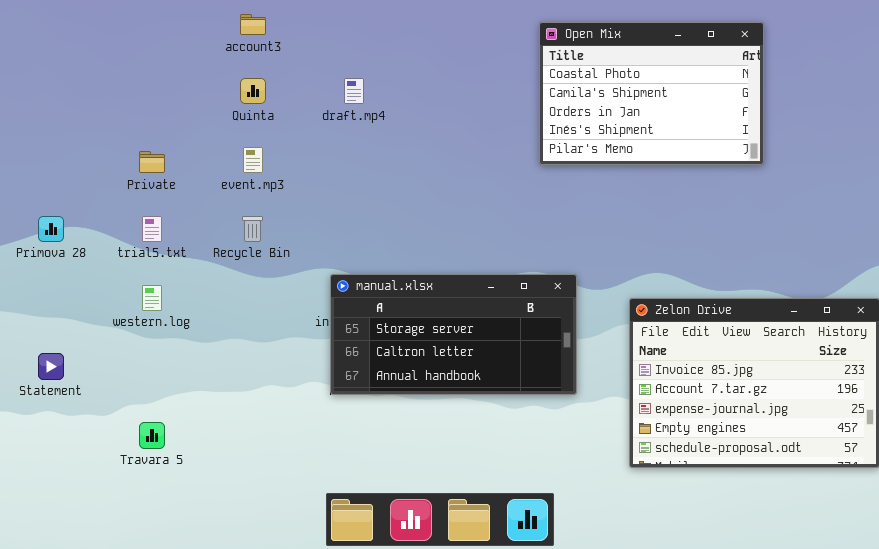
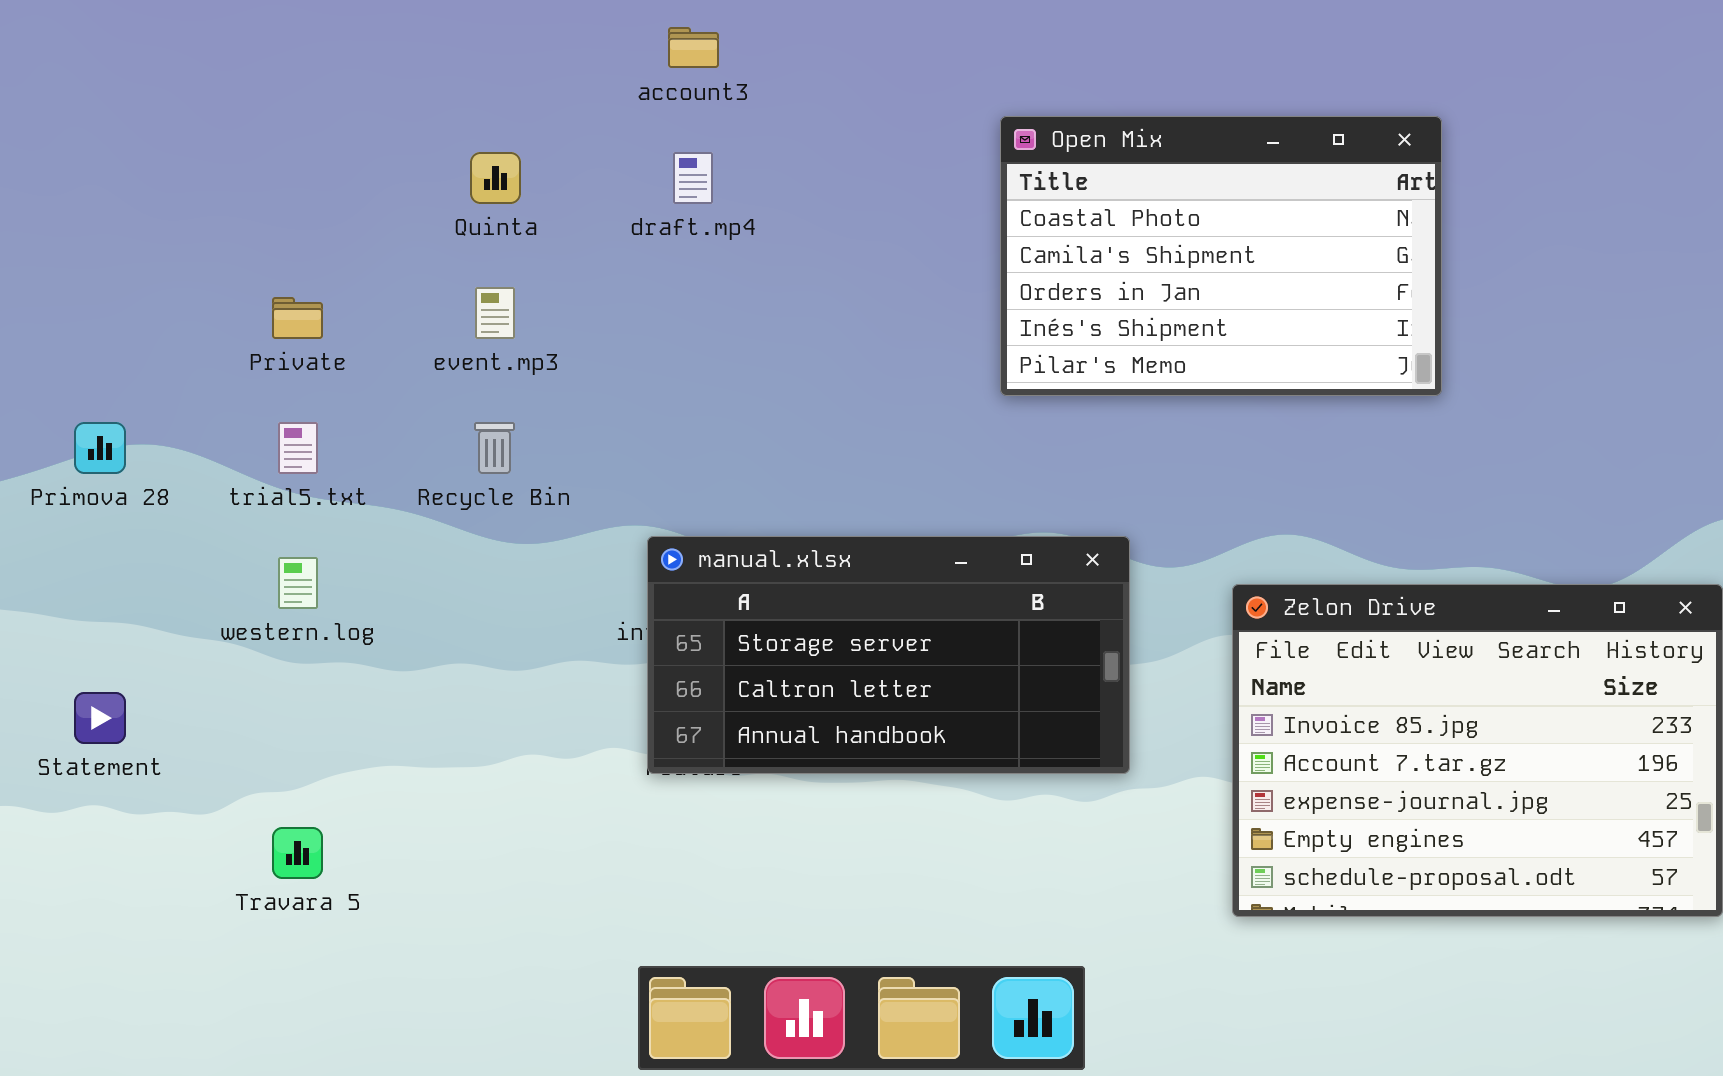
account3: [240,14,266,35] -> [668,27,719,68], moved
Open Mix: [539,22,764,165] -> [1000,116,1442,396], moved

